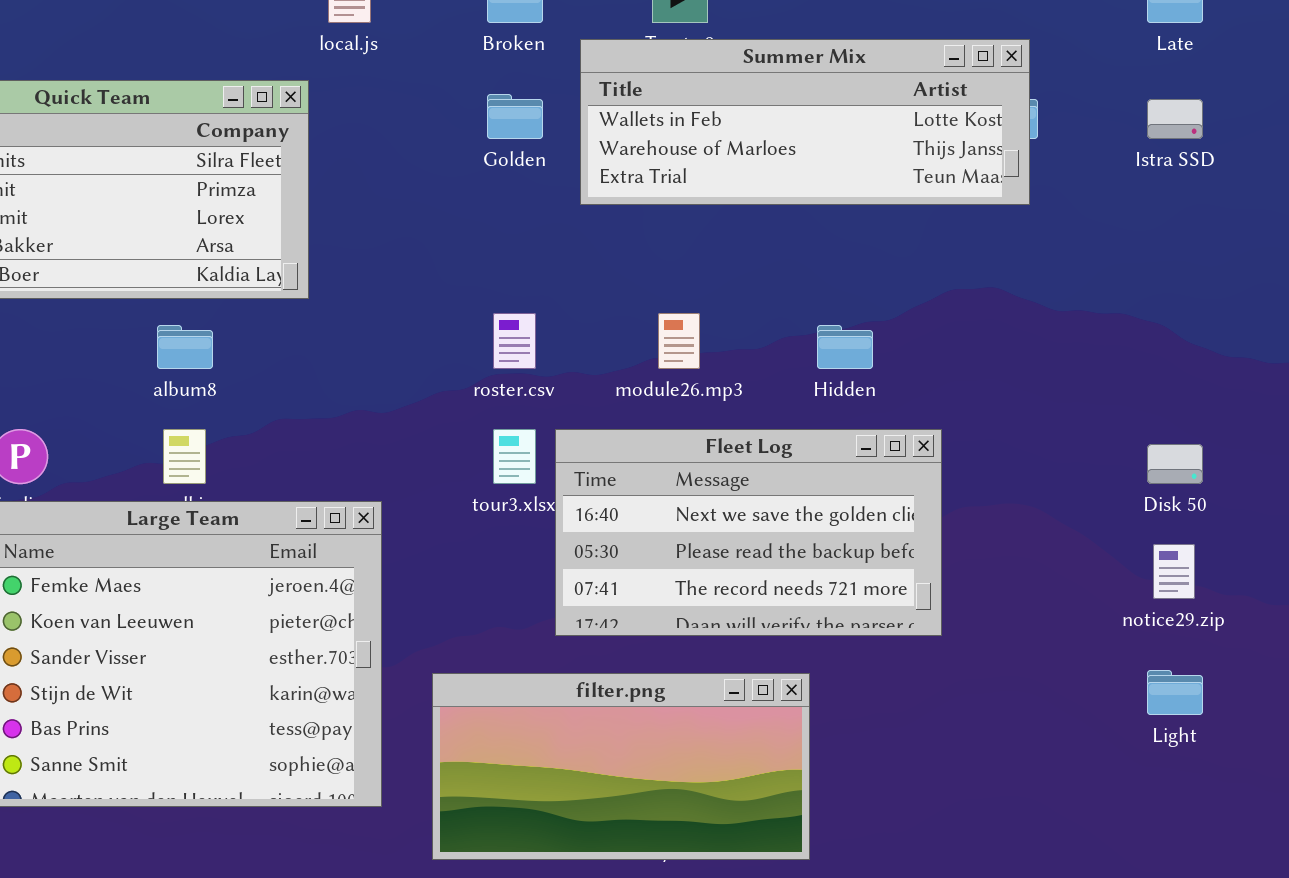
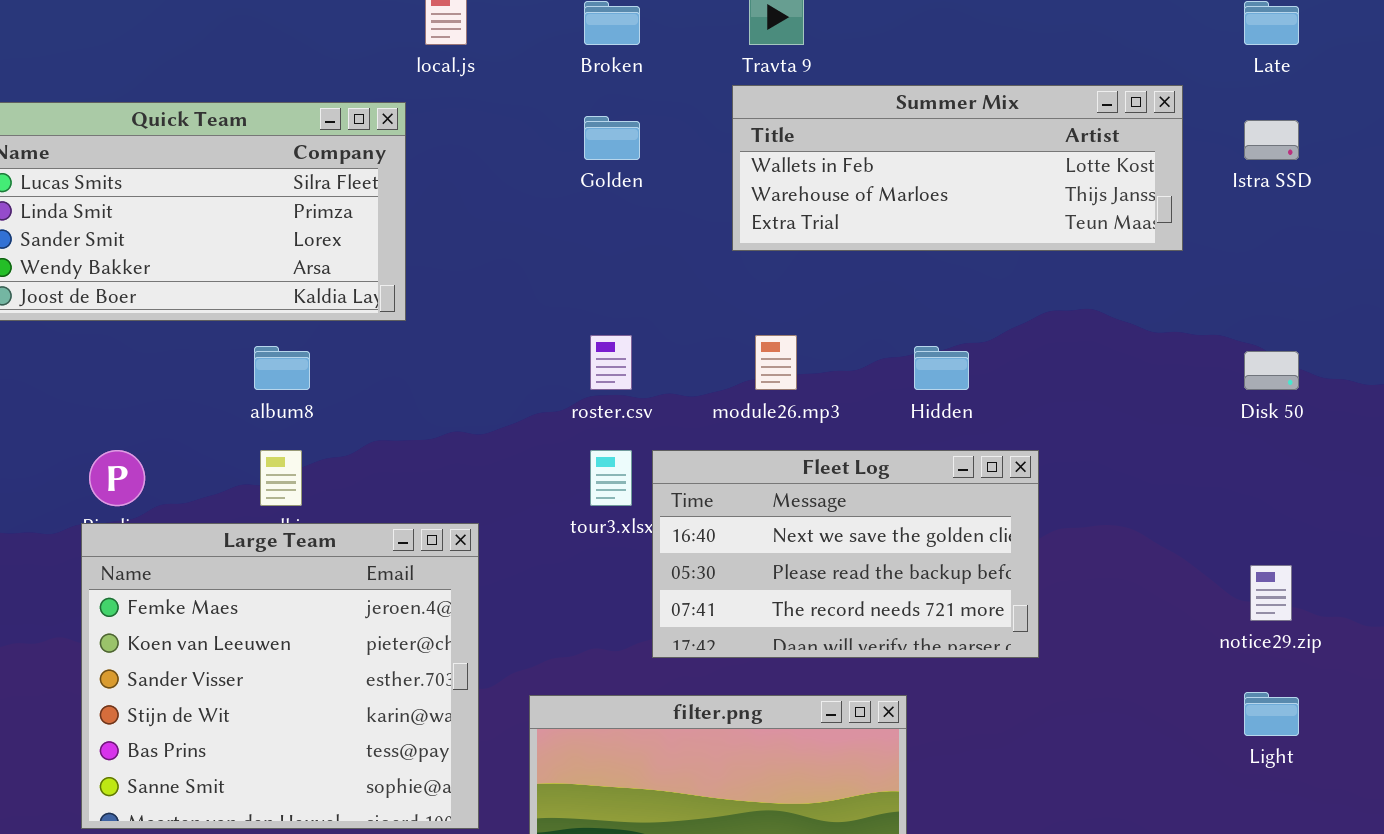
Summer Mix: [580,39,1030,205] -> [732,85,1183,251], moved
Disk 50: [1147,444,1203,484] -> [1244,351,1299,390], moved

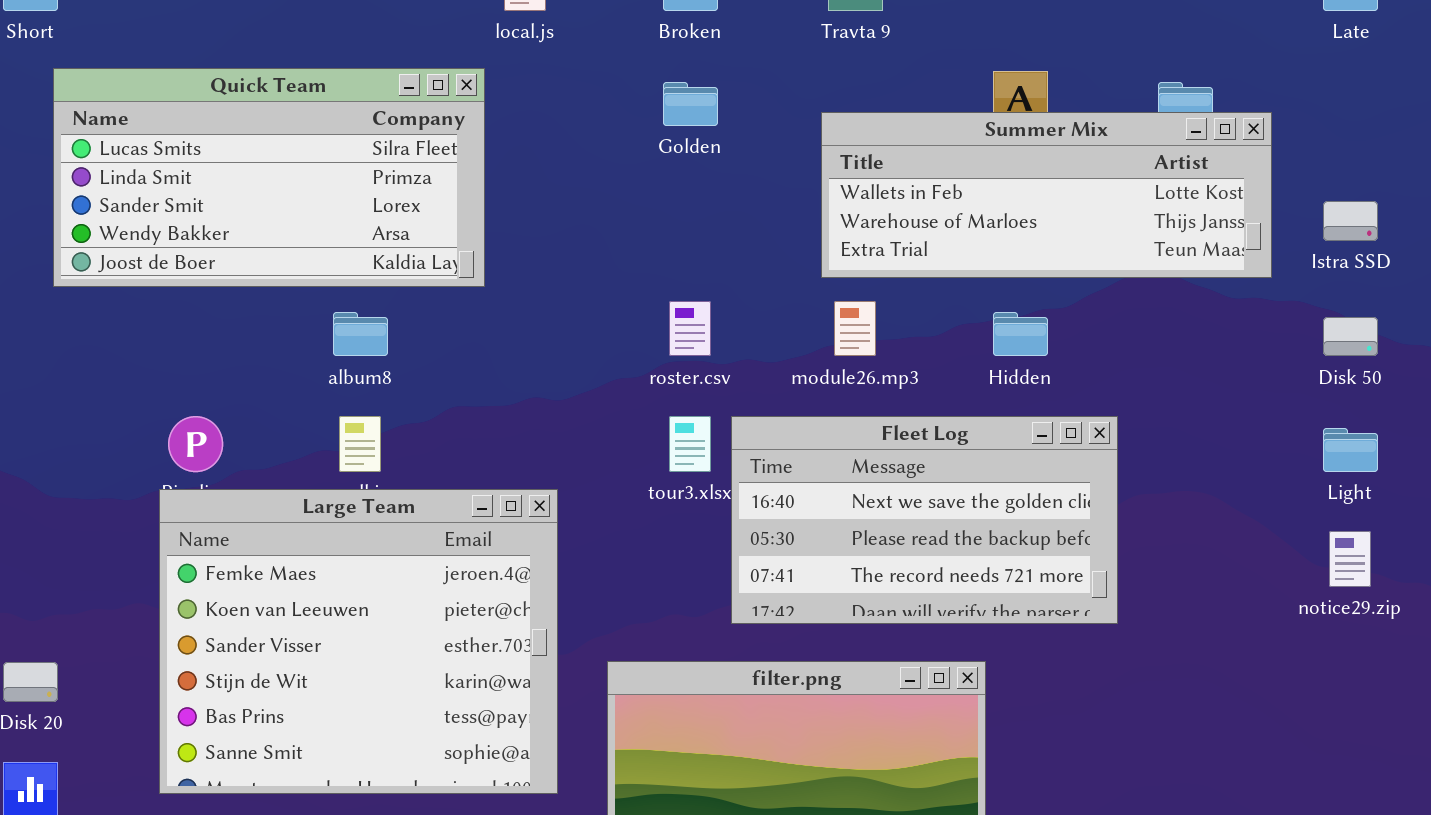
Summer Mix: [732,85,1183,251] -> [821,112,1272,278], moved
Istra SSD: [1244,120,1299,160] -> [1323,201,1378,241], moved
Light: [1244,692,1299,736] -> [1323,428,1378,472], moved

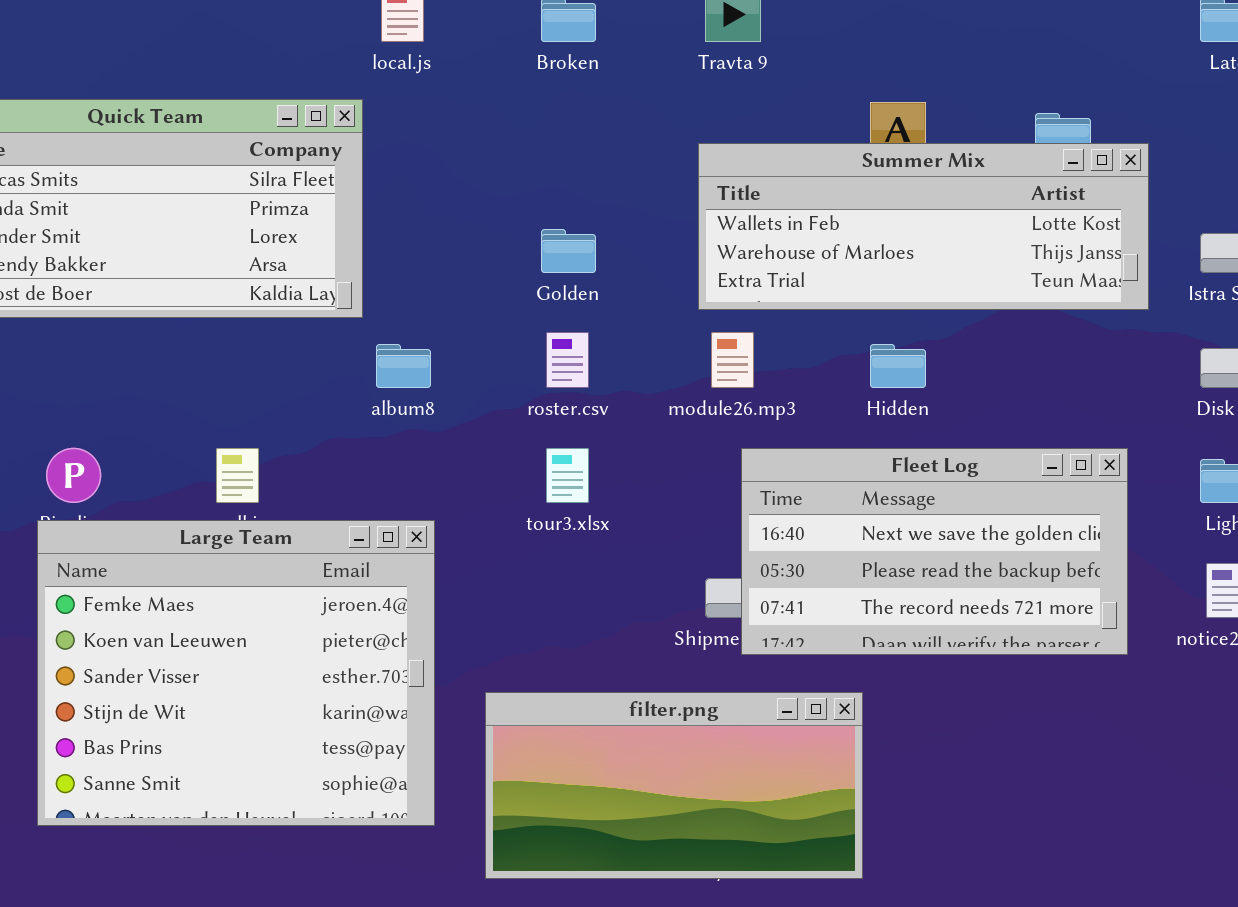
Golden: [663,82,718,126] -> [541,229,596,273], moved
album8: [333,312,388,356] -> [376,344,431,388], moved
Fleet Log: [731,416,1118,624] -> [741,448,1128,655], moved

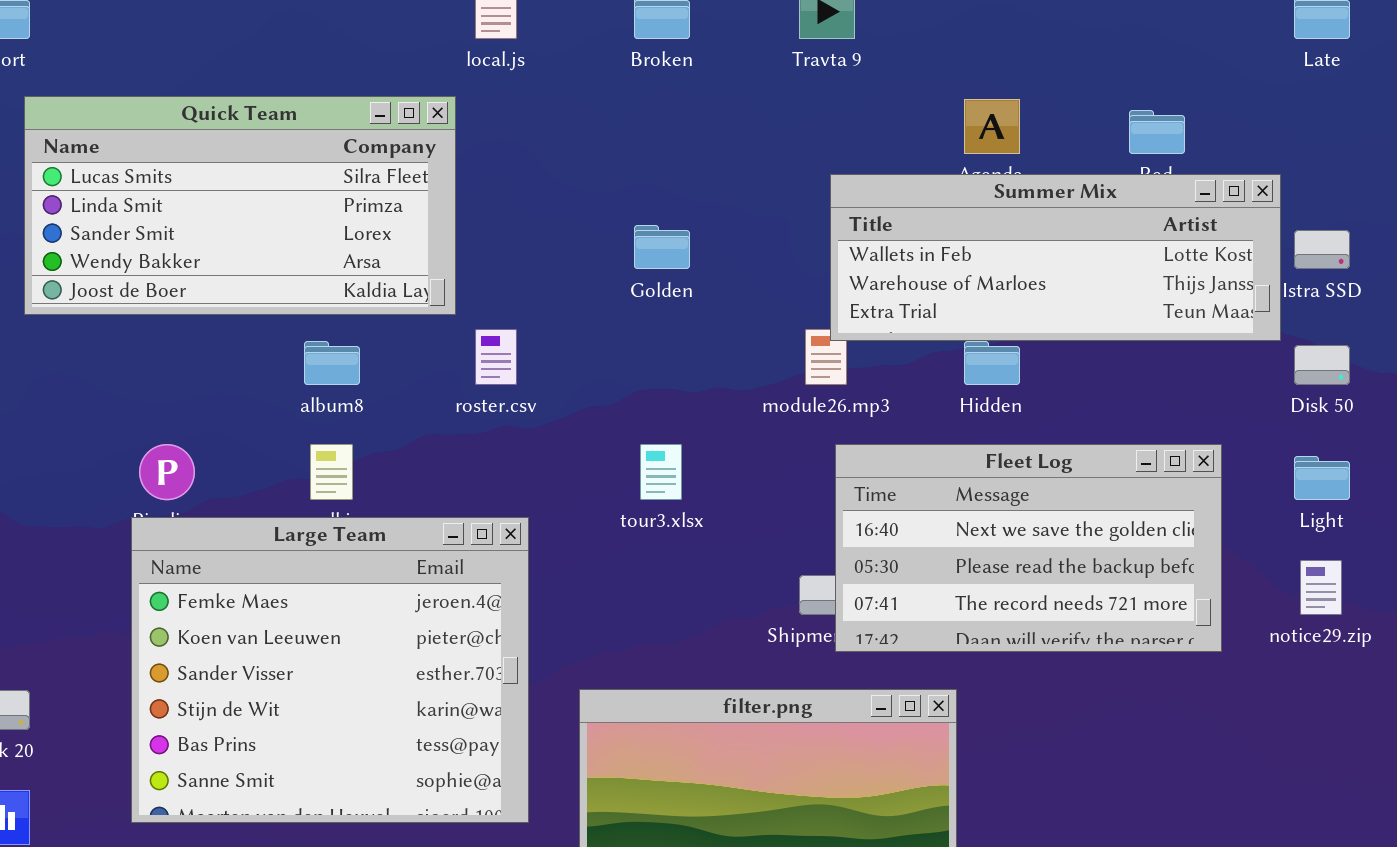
Summer Mix: [698,143,1149,310] -> [830,174,1281,341], moved
roster.csv: [546,332,589,388] -> [475,329,517,385], moved
album8: [376,344,431,388] -> [304,341,360,385], moved

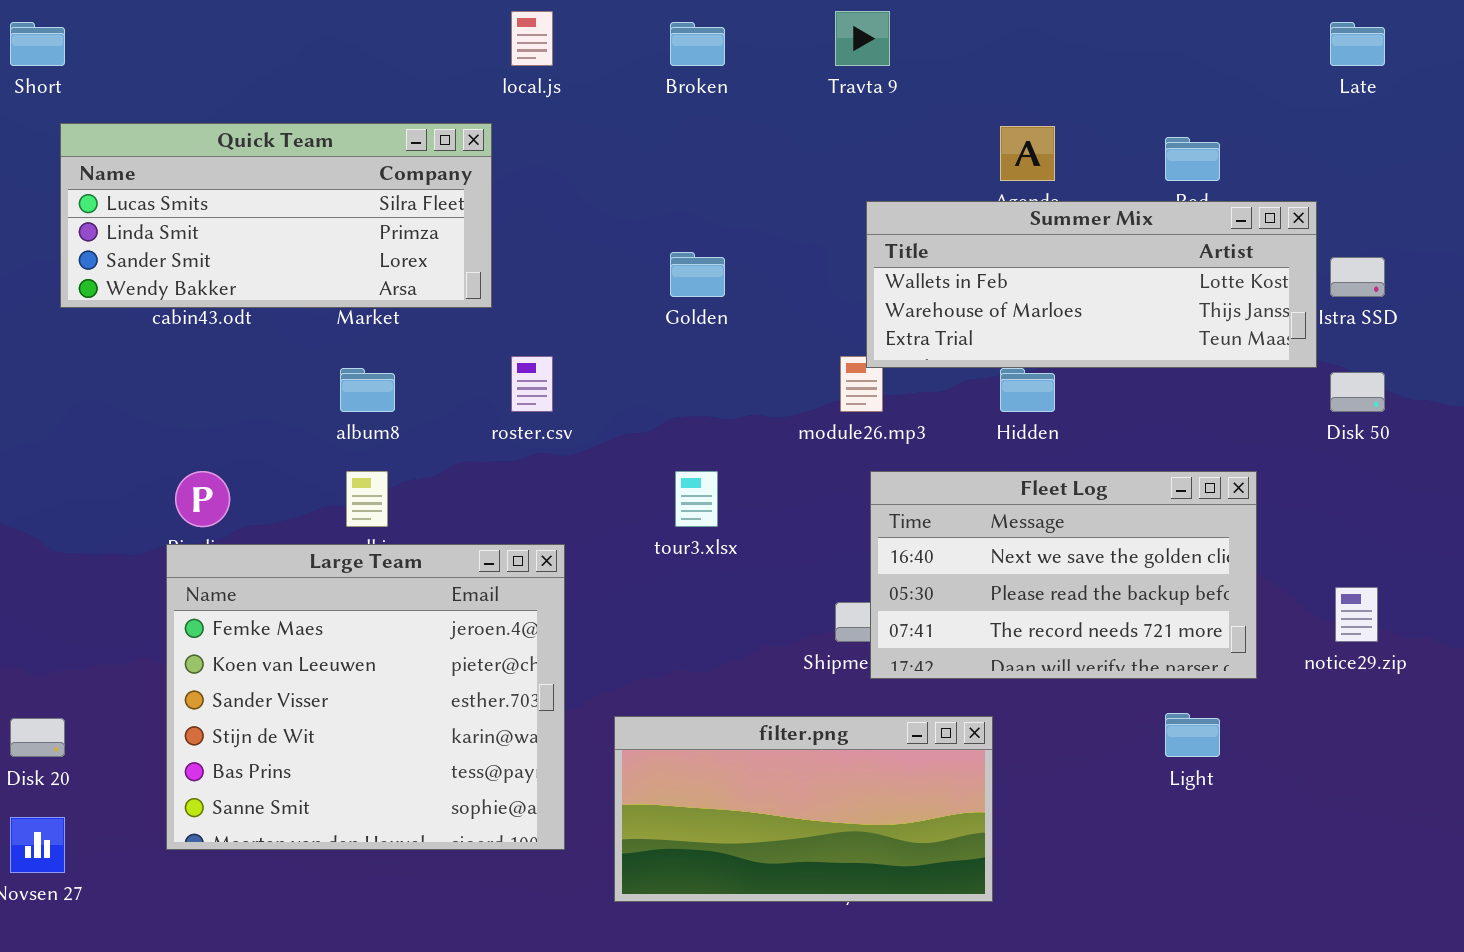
Quick Team: [24,96,456,315] -> [60,123,492,308], resized
Light: [1294,456,1350,500] -> [1165,713,1220,757], moved

